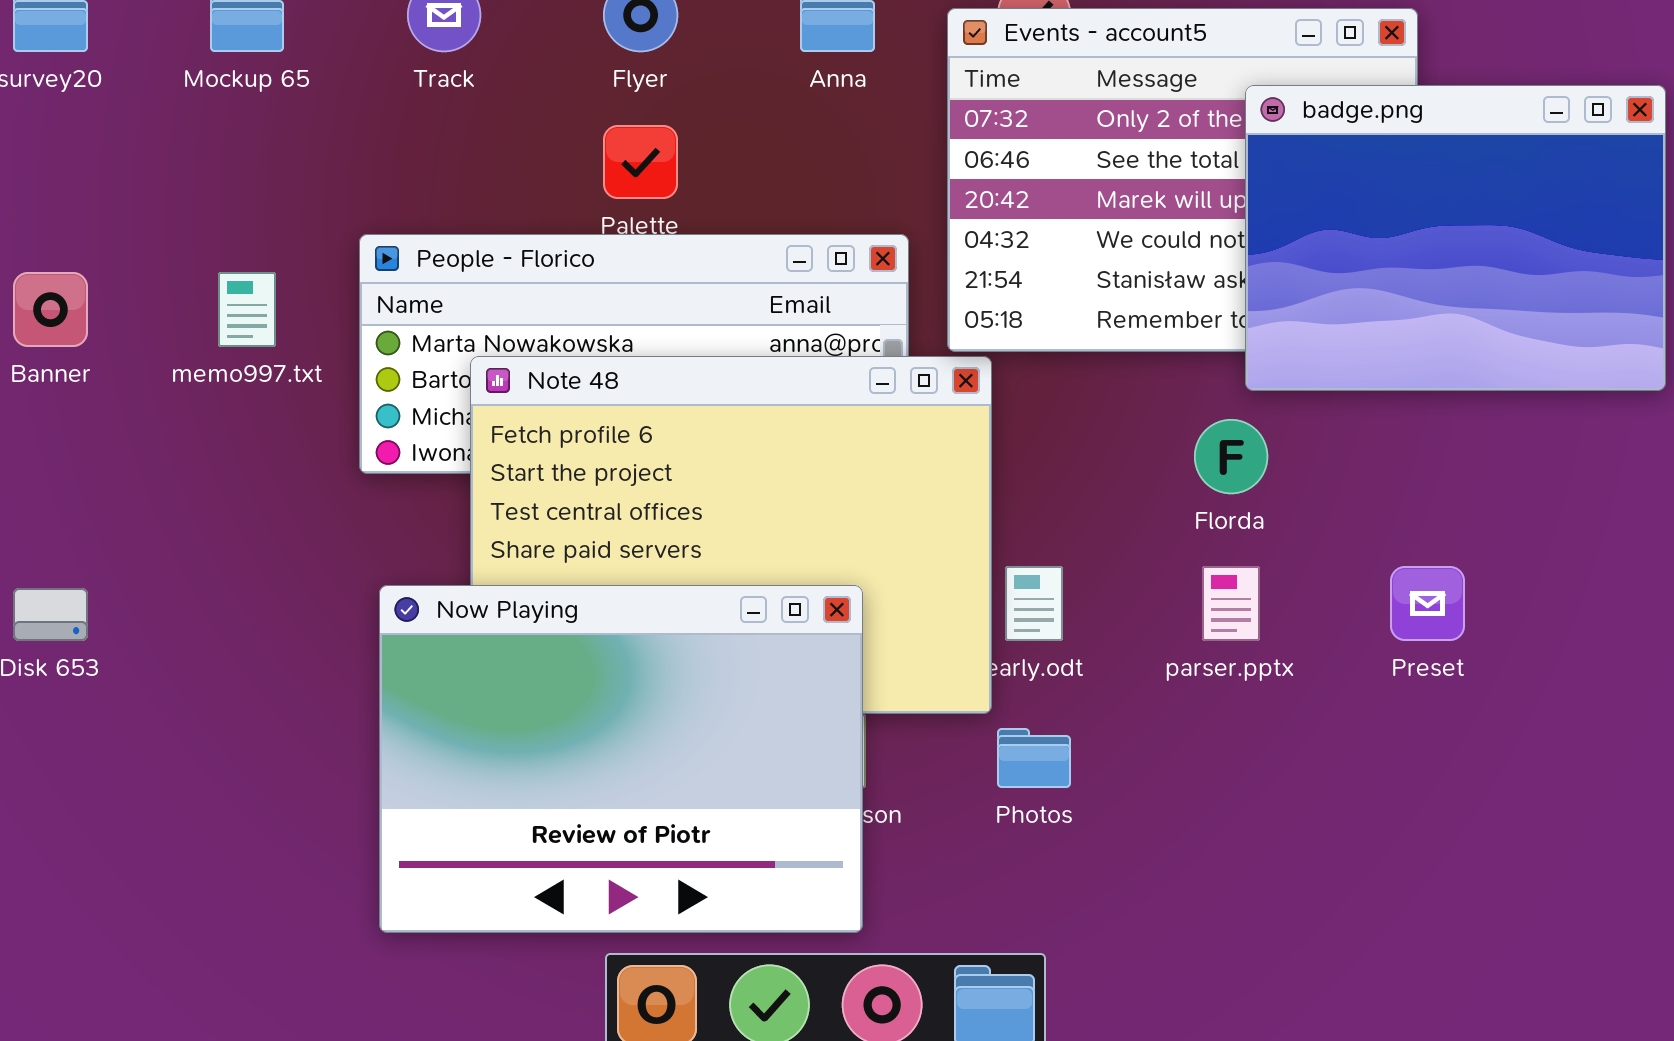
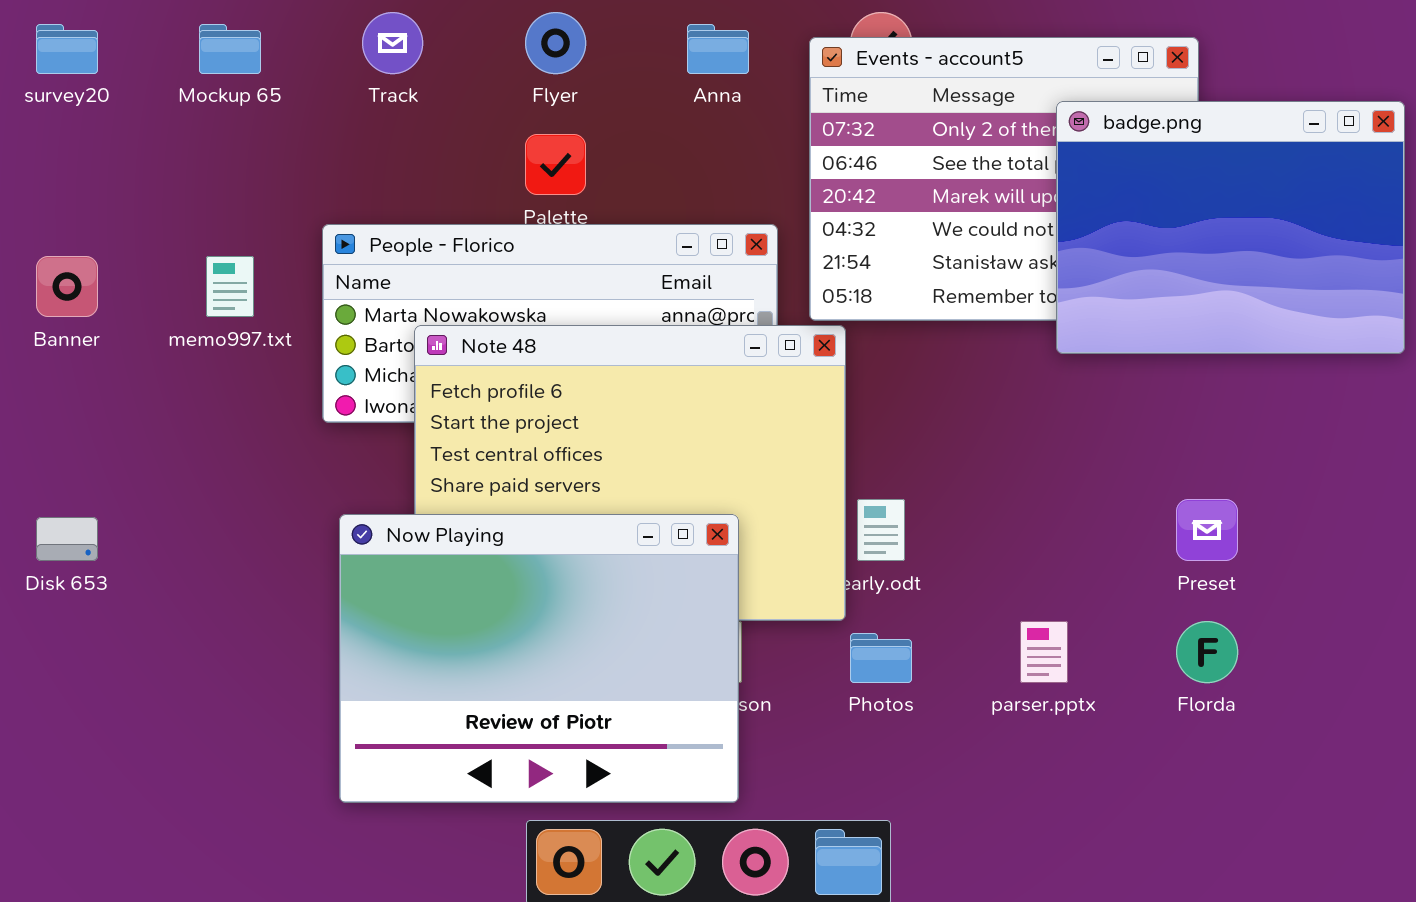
Florda: [1194,419,1268,494] -> [1176,621,1238,683], moved
parser.pptx: [1202,566,1260,641] -> [1020,621,1068,683], moved

